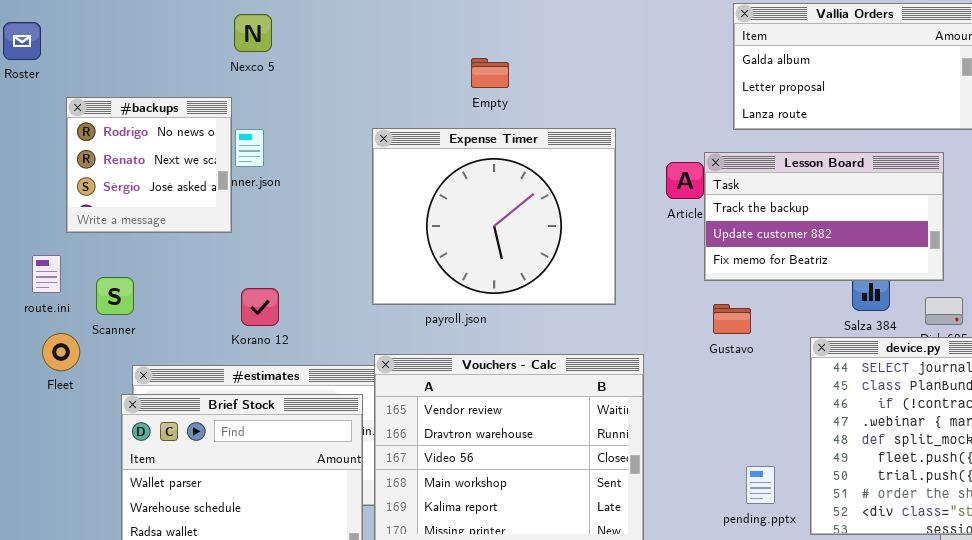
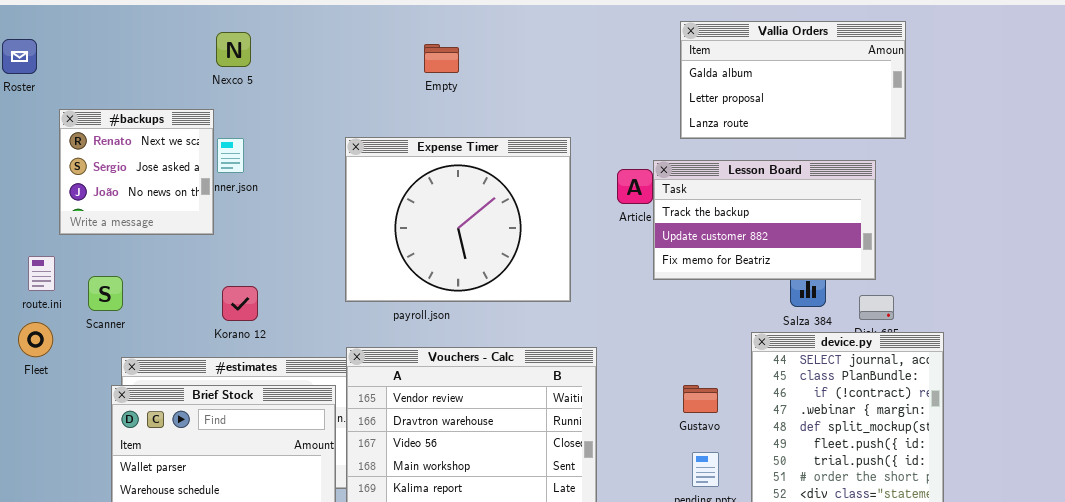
Empty: [471,58,509,88] -> [424,44,459,73], moved
#backups: [66,97,232,233] -> [59,109,214,235], scrolled down 1 row
Gustavo: [713,304,751,334] -> [683,385,718,413], moved
Fleet: [42,333,80,371] -> [18,322,53,357], moved

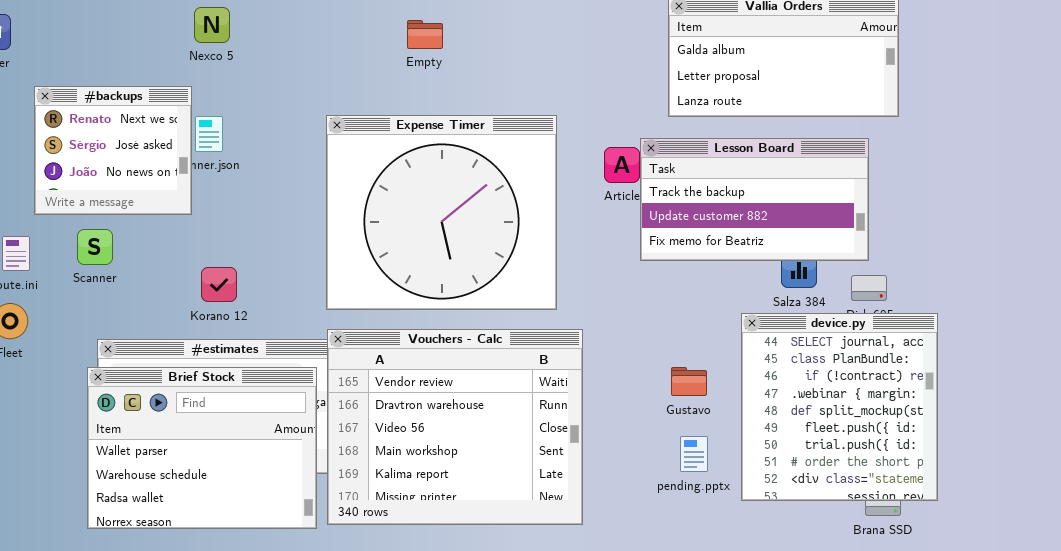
Expense Timer: [345,137,571,302] -> [326,115,557,310], resized
Scanner: [88,276,123,311] -> [77,229,113,265], moved

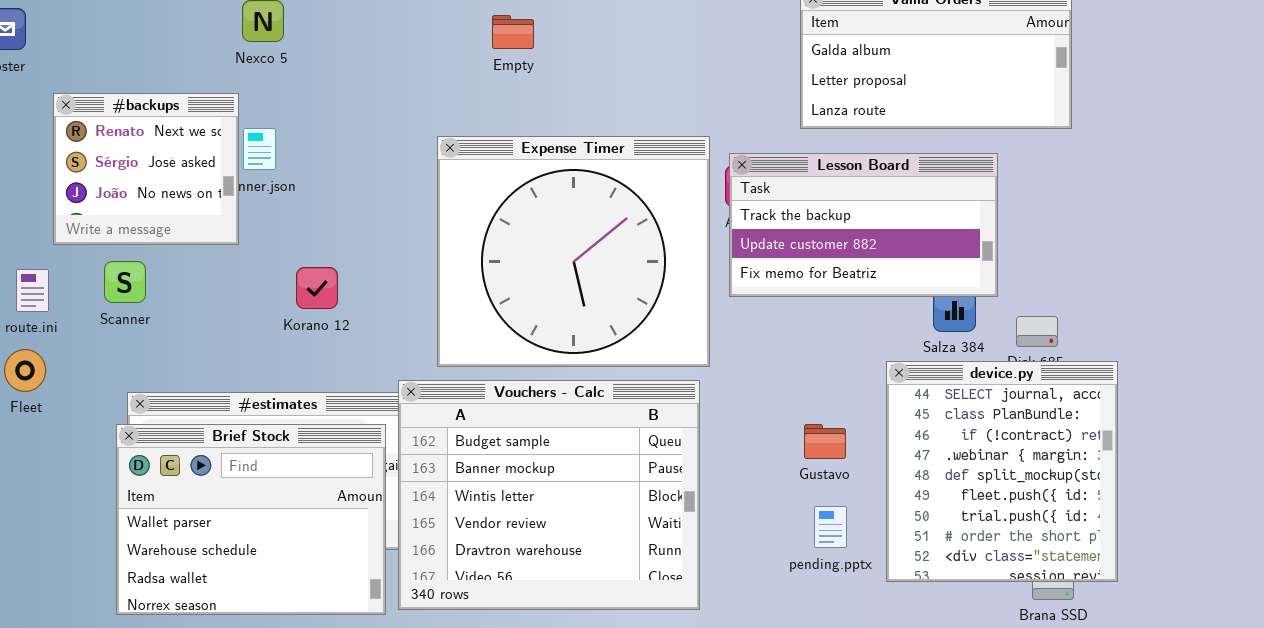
Expense Timer: [326,115,557,310] -> [437,136,710,367], moved
Lesson Board: [640,138,869,261] -> [729,153,998,297], moved
Korano 12: [201,267,237,302] -> [296,267,338,309], moved
Vouchers - Calc: [327,329,583,525] -> [398,380,700,610], scrolled up 3 rows

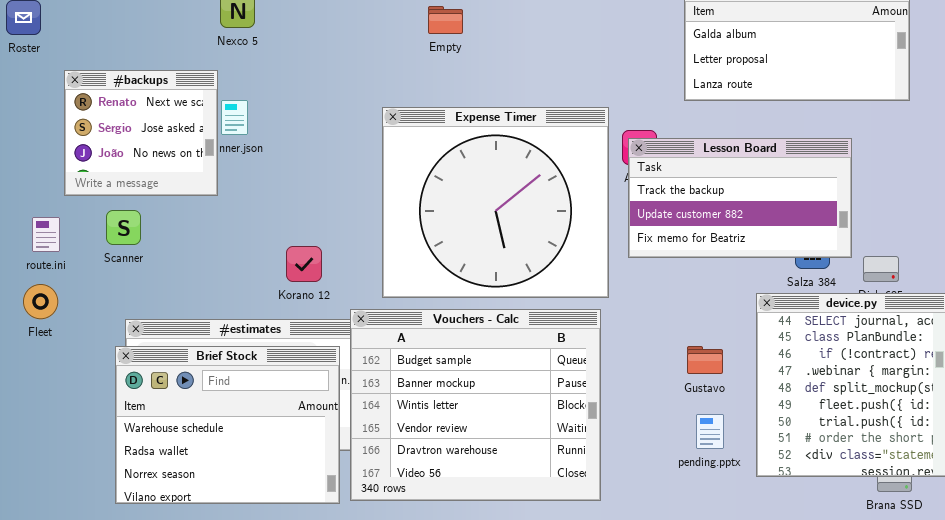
Lesson Board: [729,153,998,297] -> [628,138,852,258], moved
Korano 12: [296,267,338,309] -> [286,246,322,282], moved
Brief Stock: [116,424,386,615] -> [115,346,340,504], scrolled down 1 row

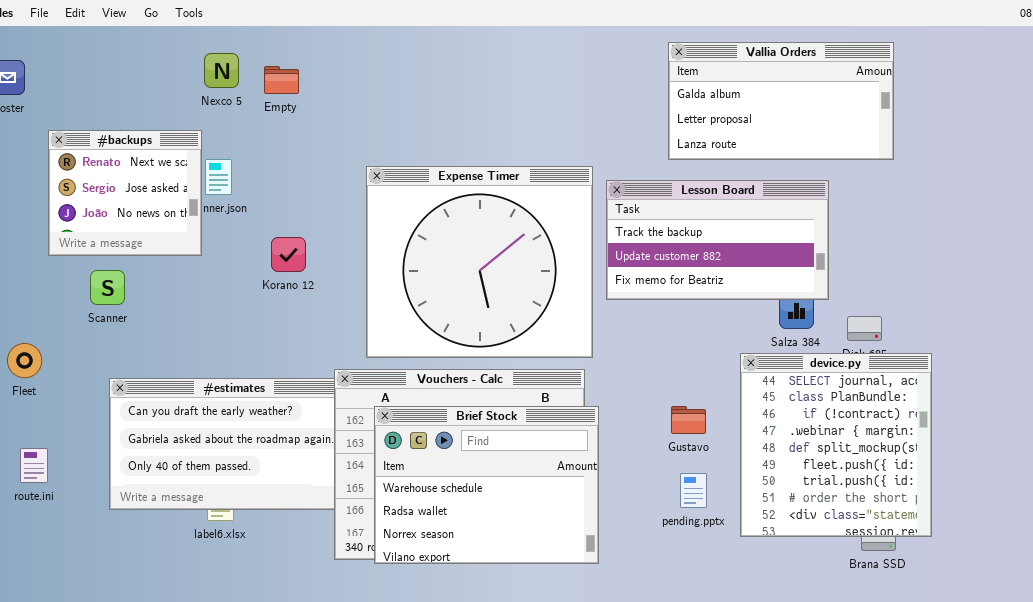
Empty: [428,6,463,34] -> [264,66,299,94], moved
Lesson Board: [628,138,852,258] -> [606,180,829,300], moved
route.ini: [32,217,60,252] -> [20,448,48,483], moved
Korano 12: [286,246,322,282] -> [271,237,306,272], moved
Brief Stock: [115,346,340,504] -> [374,406,599,564], moved

